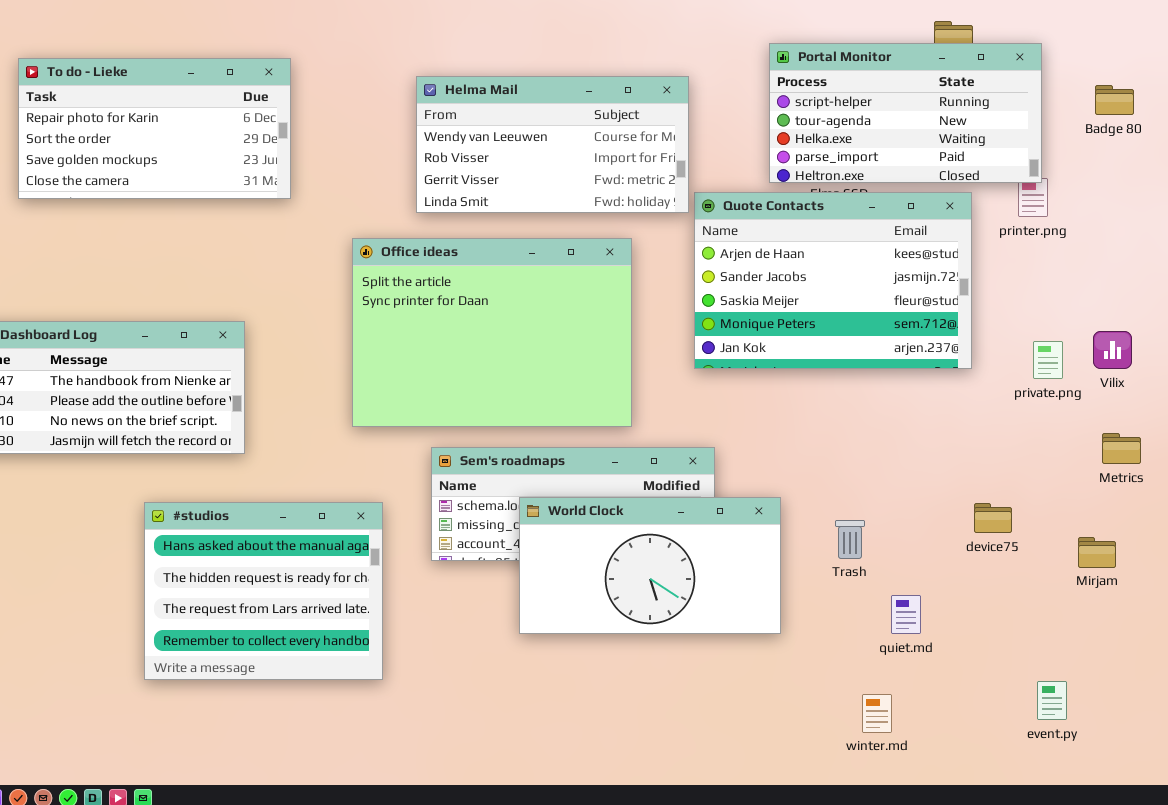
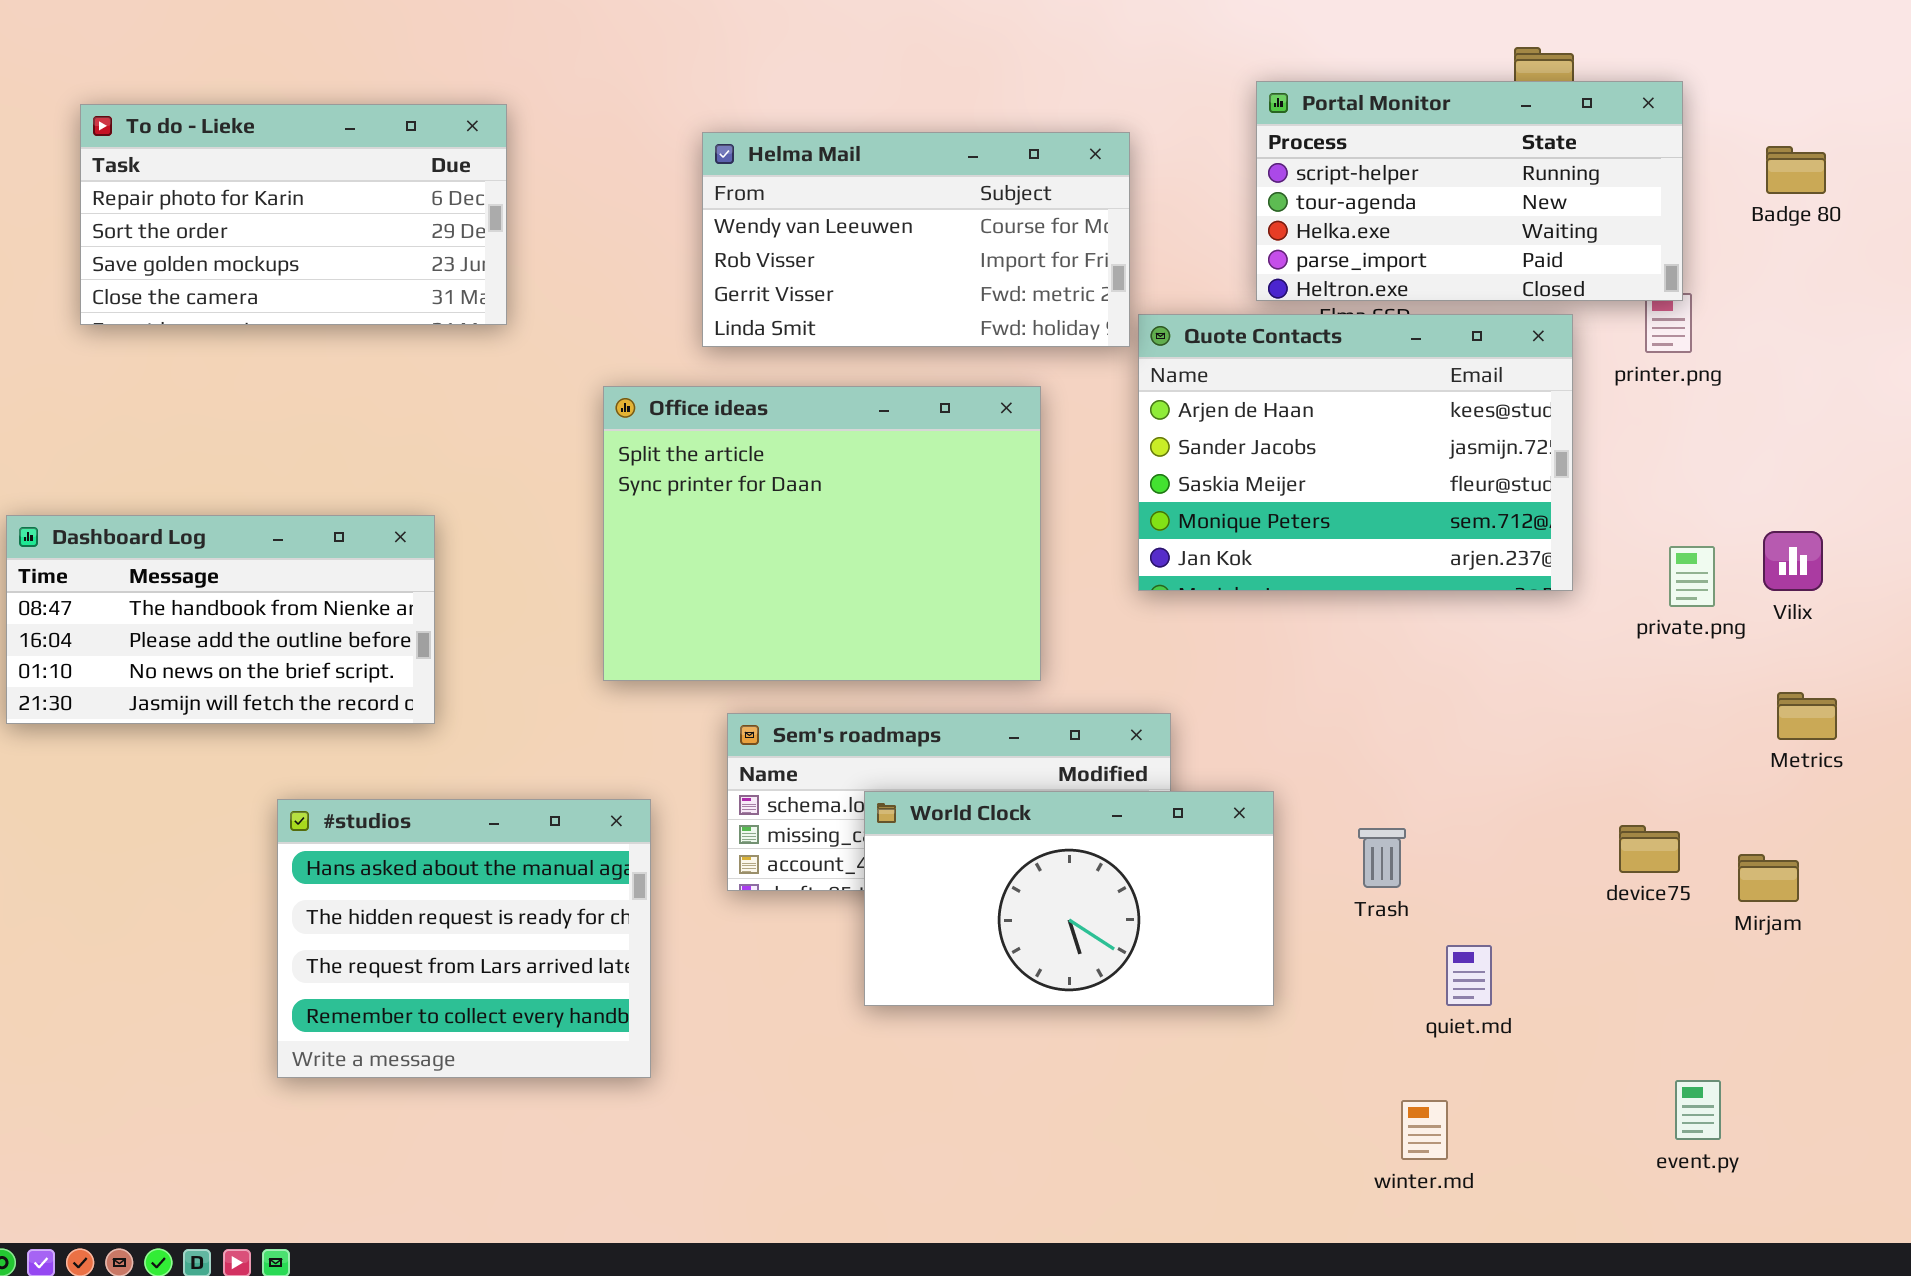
device75: [974,503,1012,533] -> [1619,825,1680,873], moved

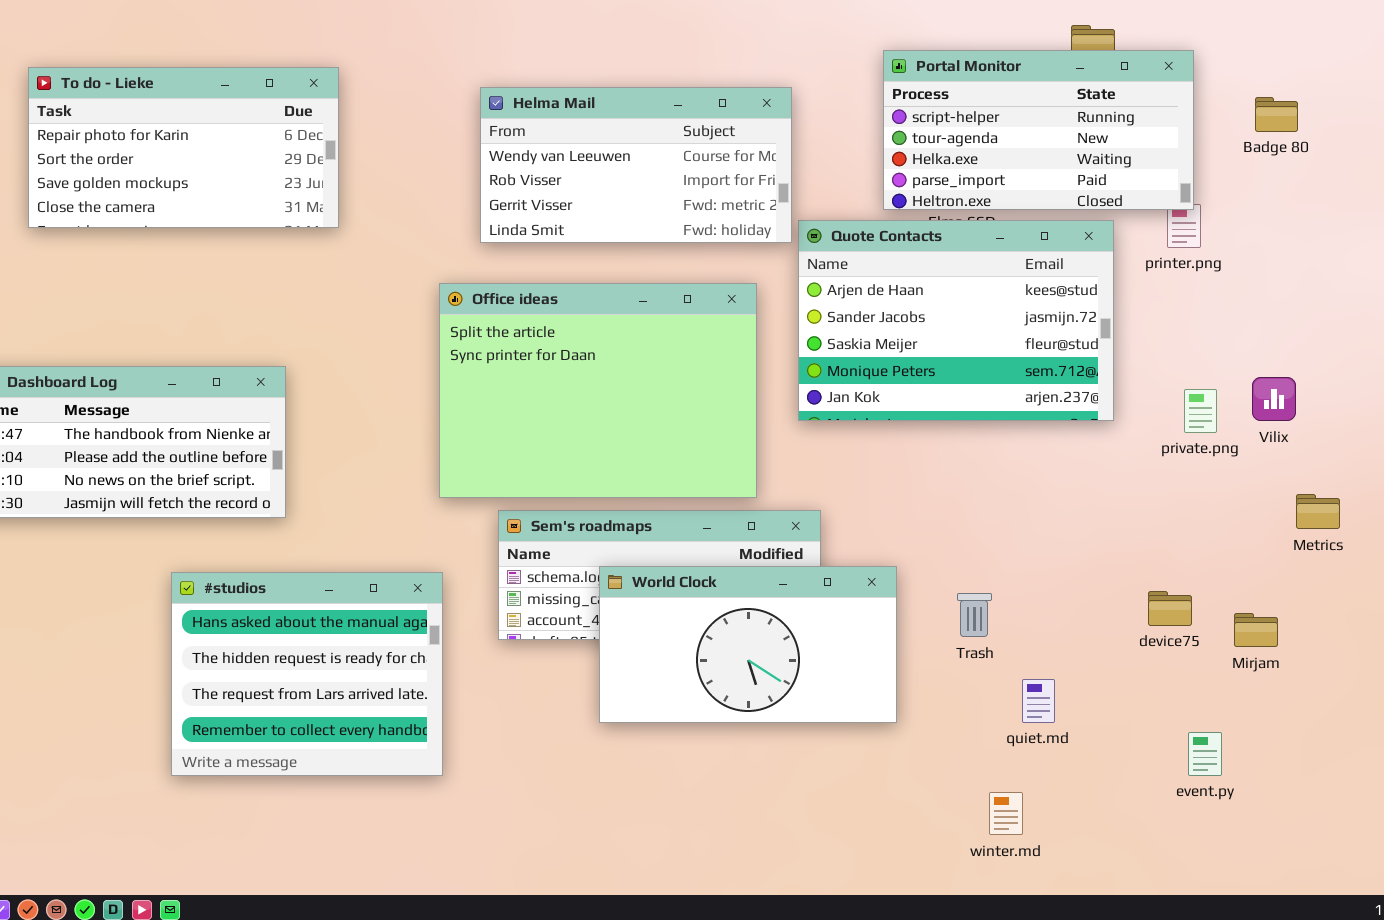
Office ideas: [603,386,1041,681] -> [439,283,757,498], moved
Metrics: [1777,692,1837,740] -> [1296,494,1340,529], moved
event.py: [1675,1080,1721,1140] -> [1188,732,1222,776], moved

